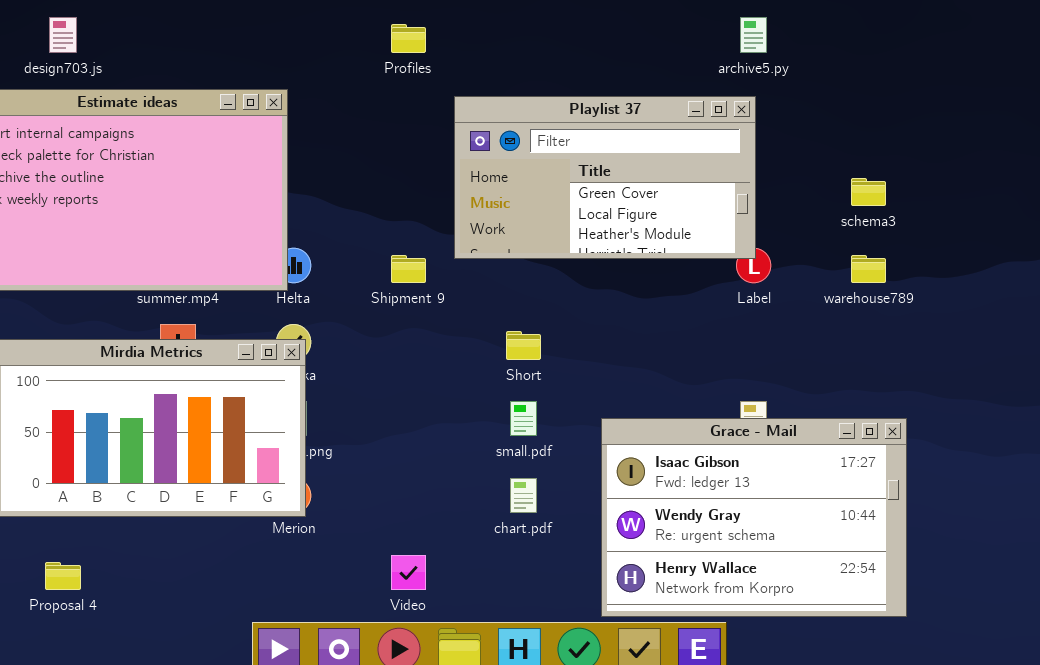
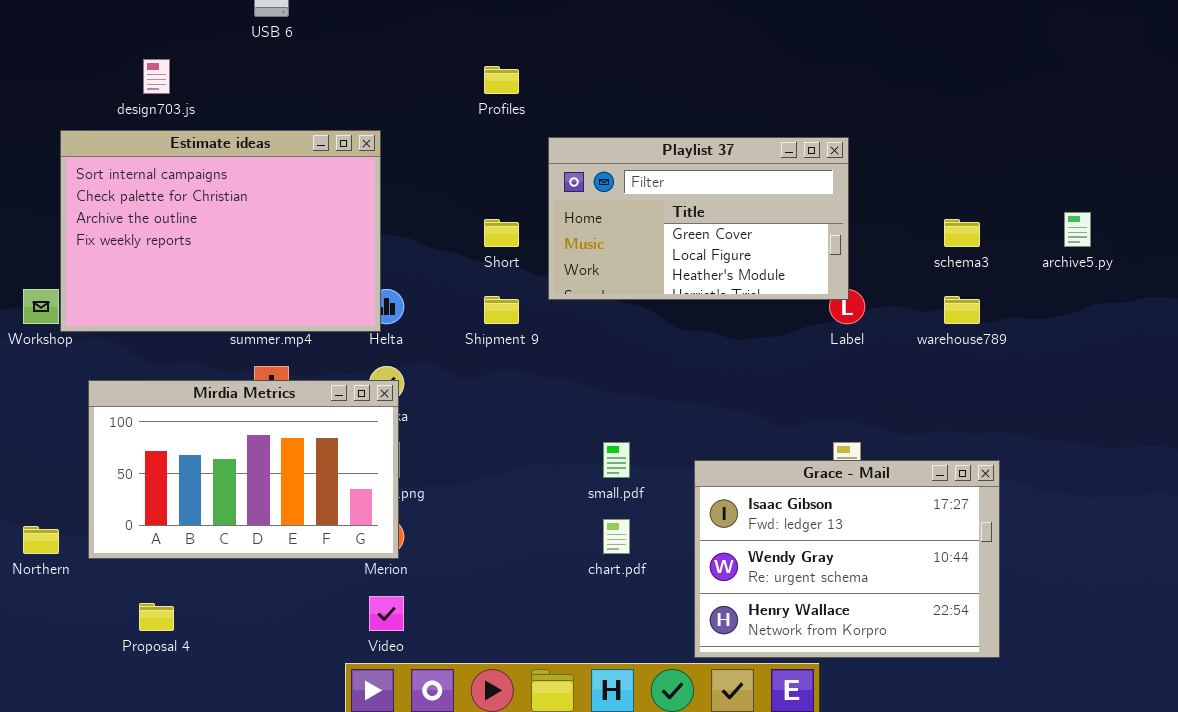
archive5.py: [740,17,767,53] -> [1064,212,1091,247], moved
Short: [506,331,541,360] -> [484,219,519,247], moved
Video: [391,555,426,590] -> [369,596,404,631], moved

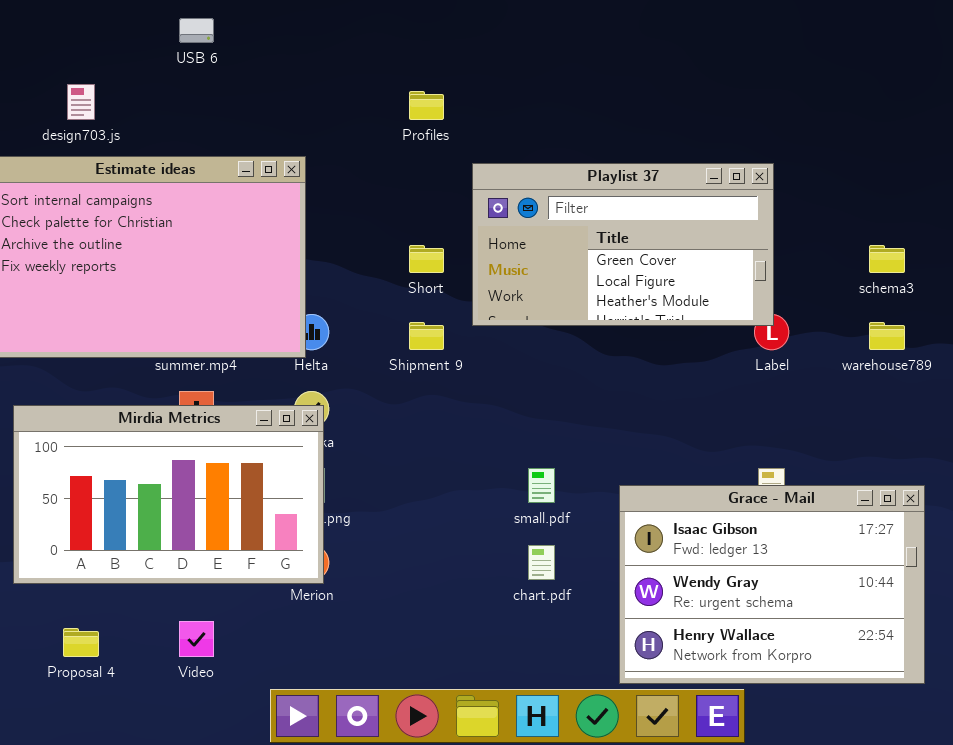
Video: [369,596,404,631] -> [179,621,214,657], moved

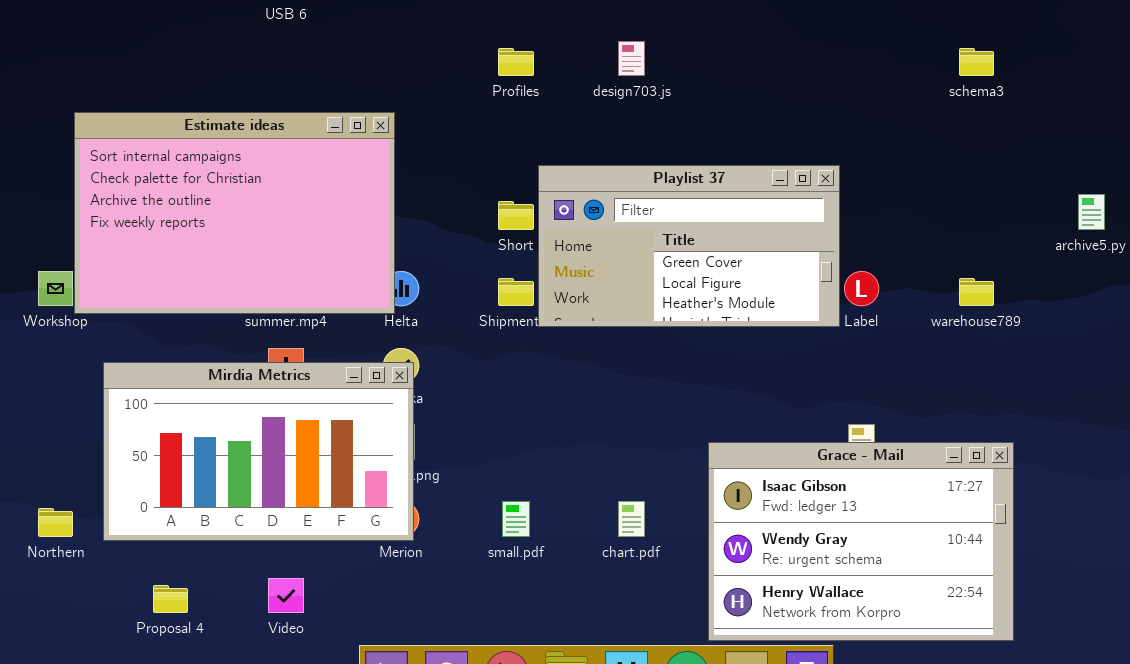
design703.js: [67,84,95,120] -> [618,41,645,76], moved
Playlist 37: [472,163,774,326] -> [538,165,840,327], moved
schema3: [869,245,905,273] -> [959,48,994,76], moved
small.pdf: [528,468,555,503] -> [502,501,530,537], moved

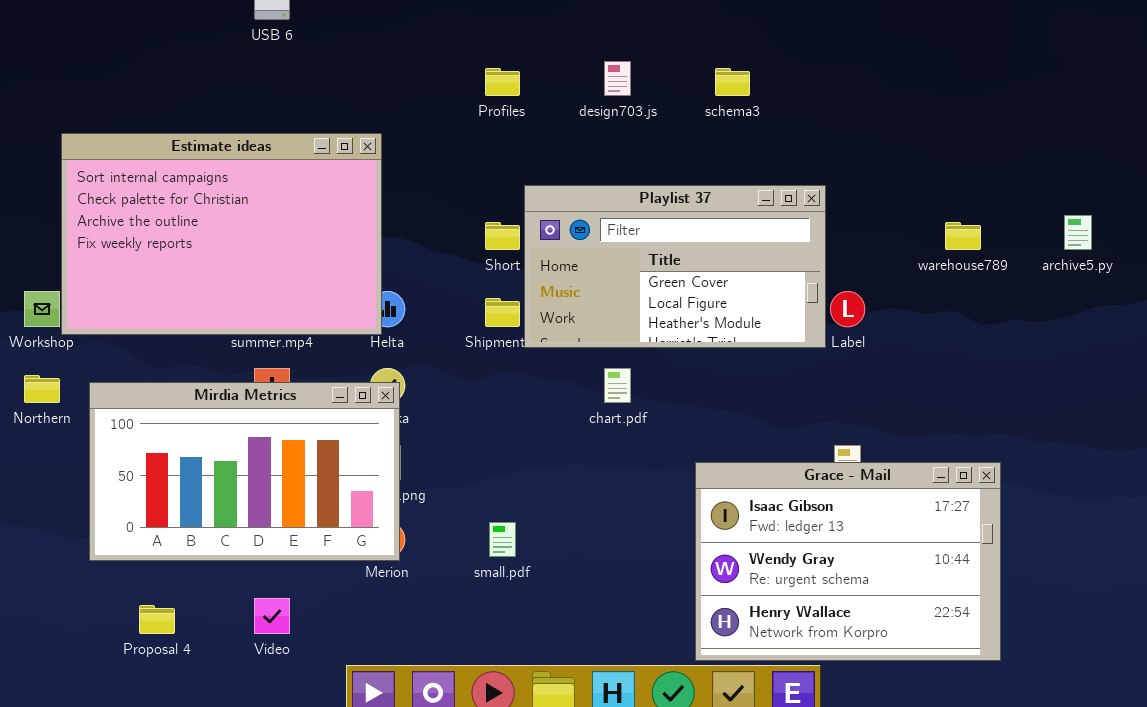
schema3: [959,48,994,76] -> [715,68,750,96], moved
warehouse789: [959,278,994,306] -> [945,222,981,250], moved
chart.pdf: [618,501,645,537] -> [604,368,631,403], moved
Northern: [38,508,73,537] -> [24,375,60,403], moved

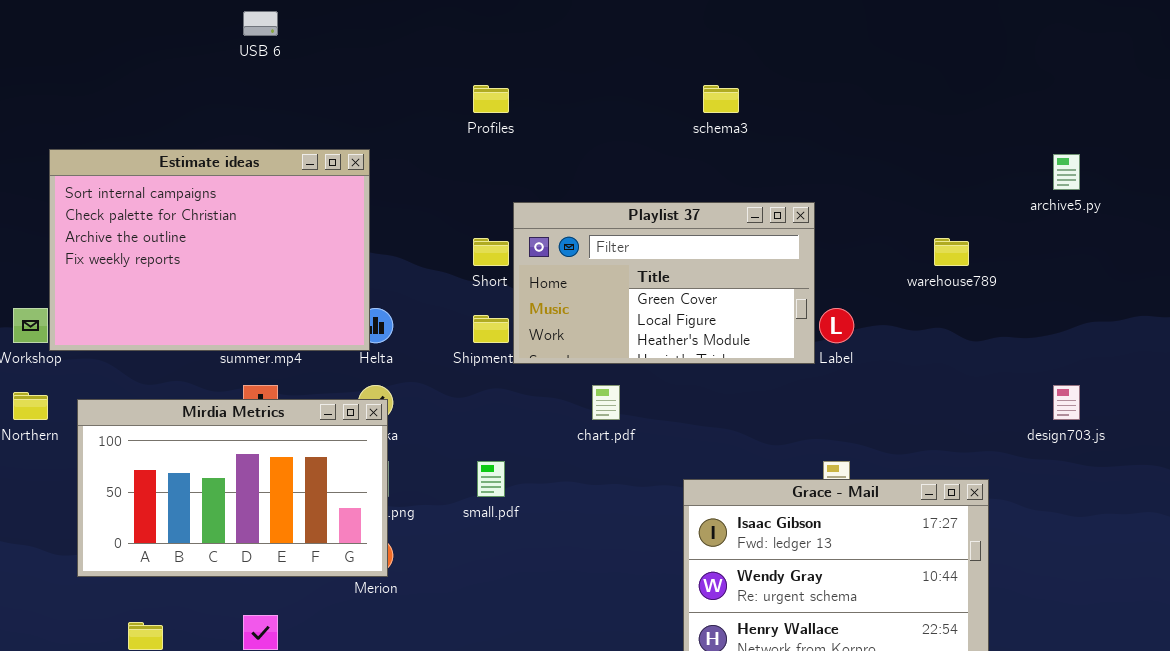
design703.js: [604,61,631,96] -> [1053,385,1080,420], moved
archive5.py: [1064,215,1092,250] -> [1053,154,1080,190], moved
small.pdf: [489,522,516,557] -> [477,461,505,497], moved

